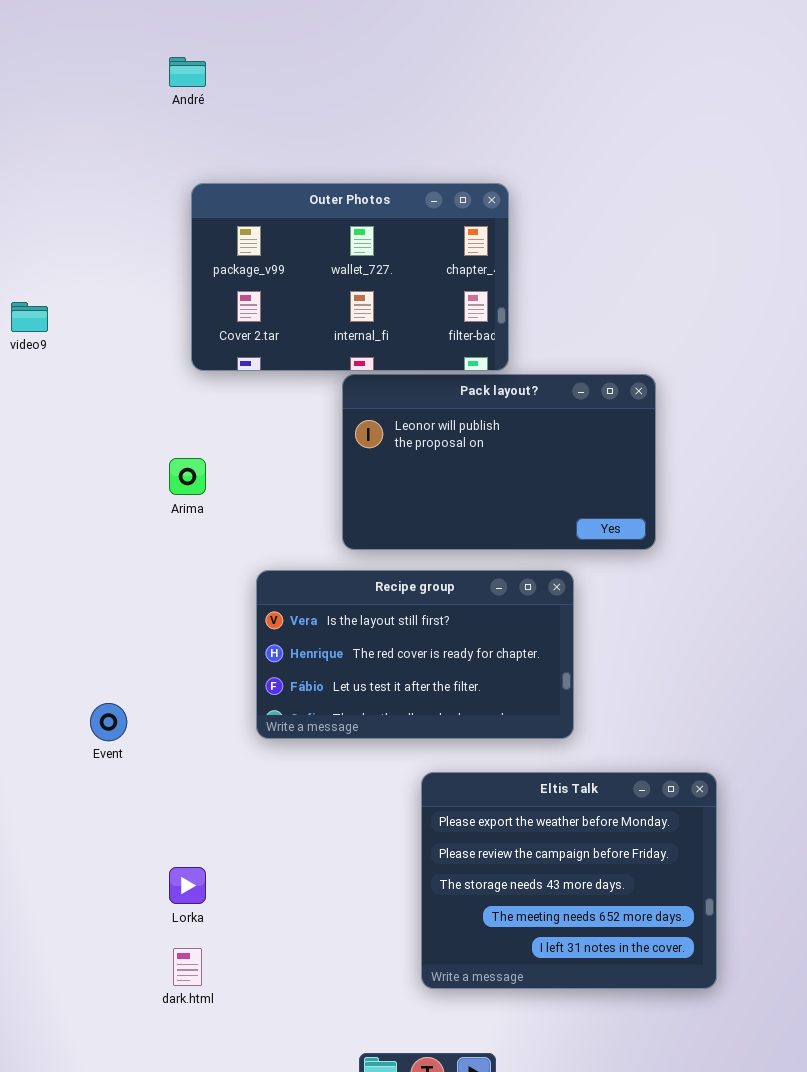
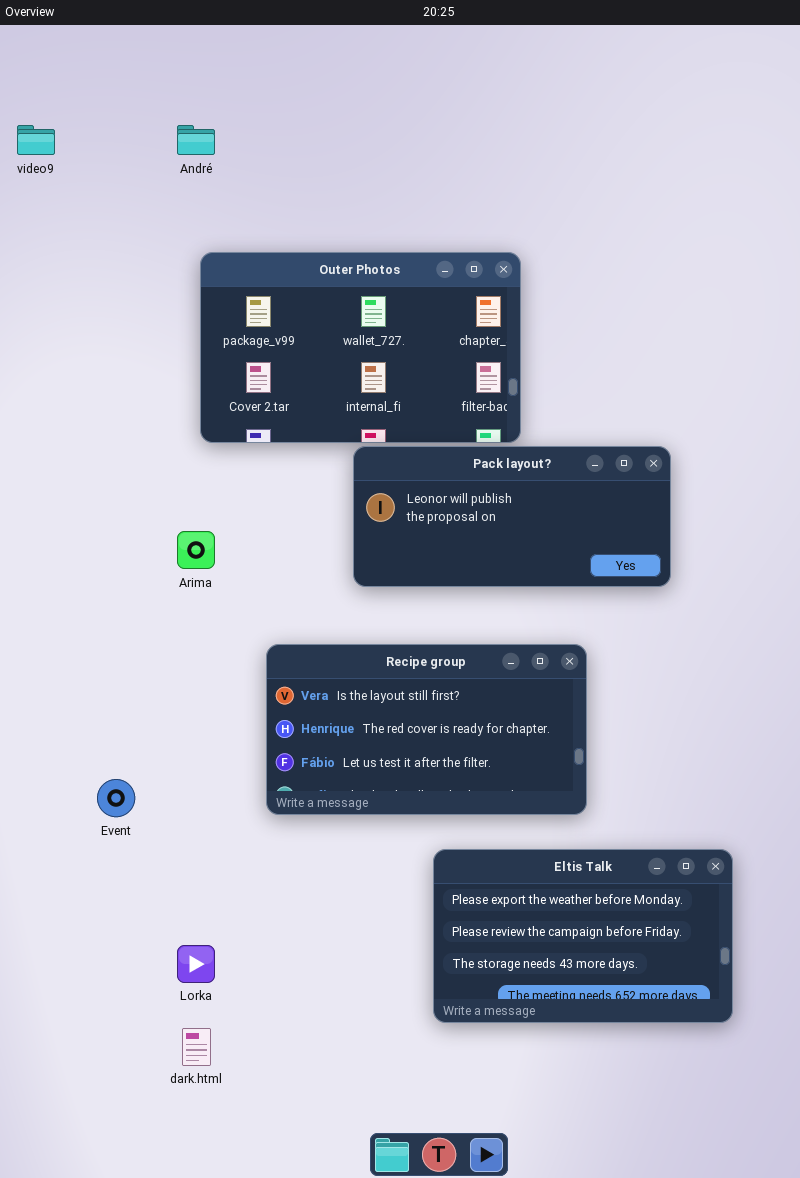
video9: [11,302,48,332] -> [17,125,55,155], moved
Pack layout?: [342,374,656,550] -> [353,446,671,587], resized
Eltis Talk: [421,772,717,989] -> [433,849,733,1023], resized

